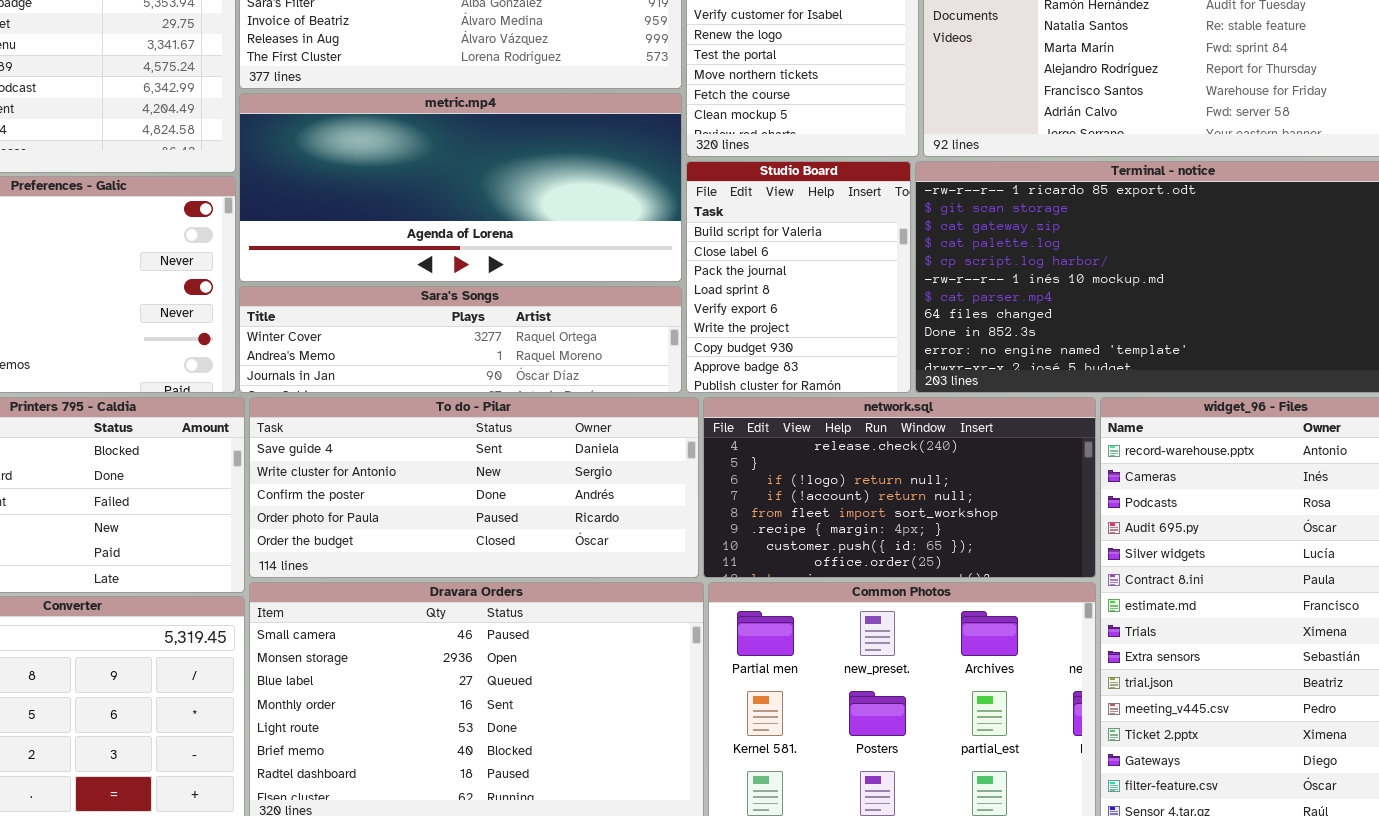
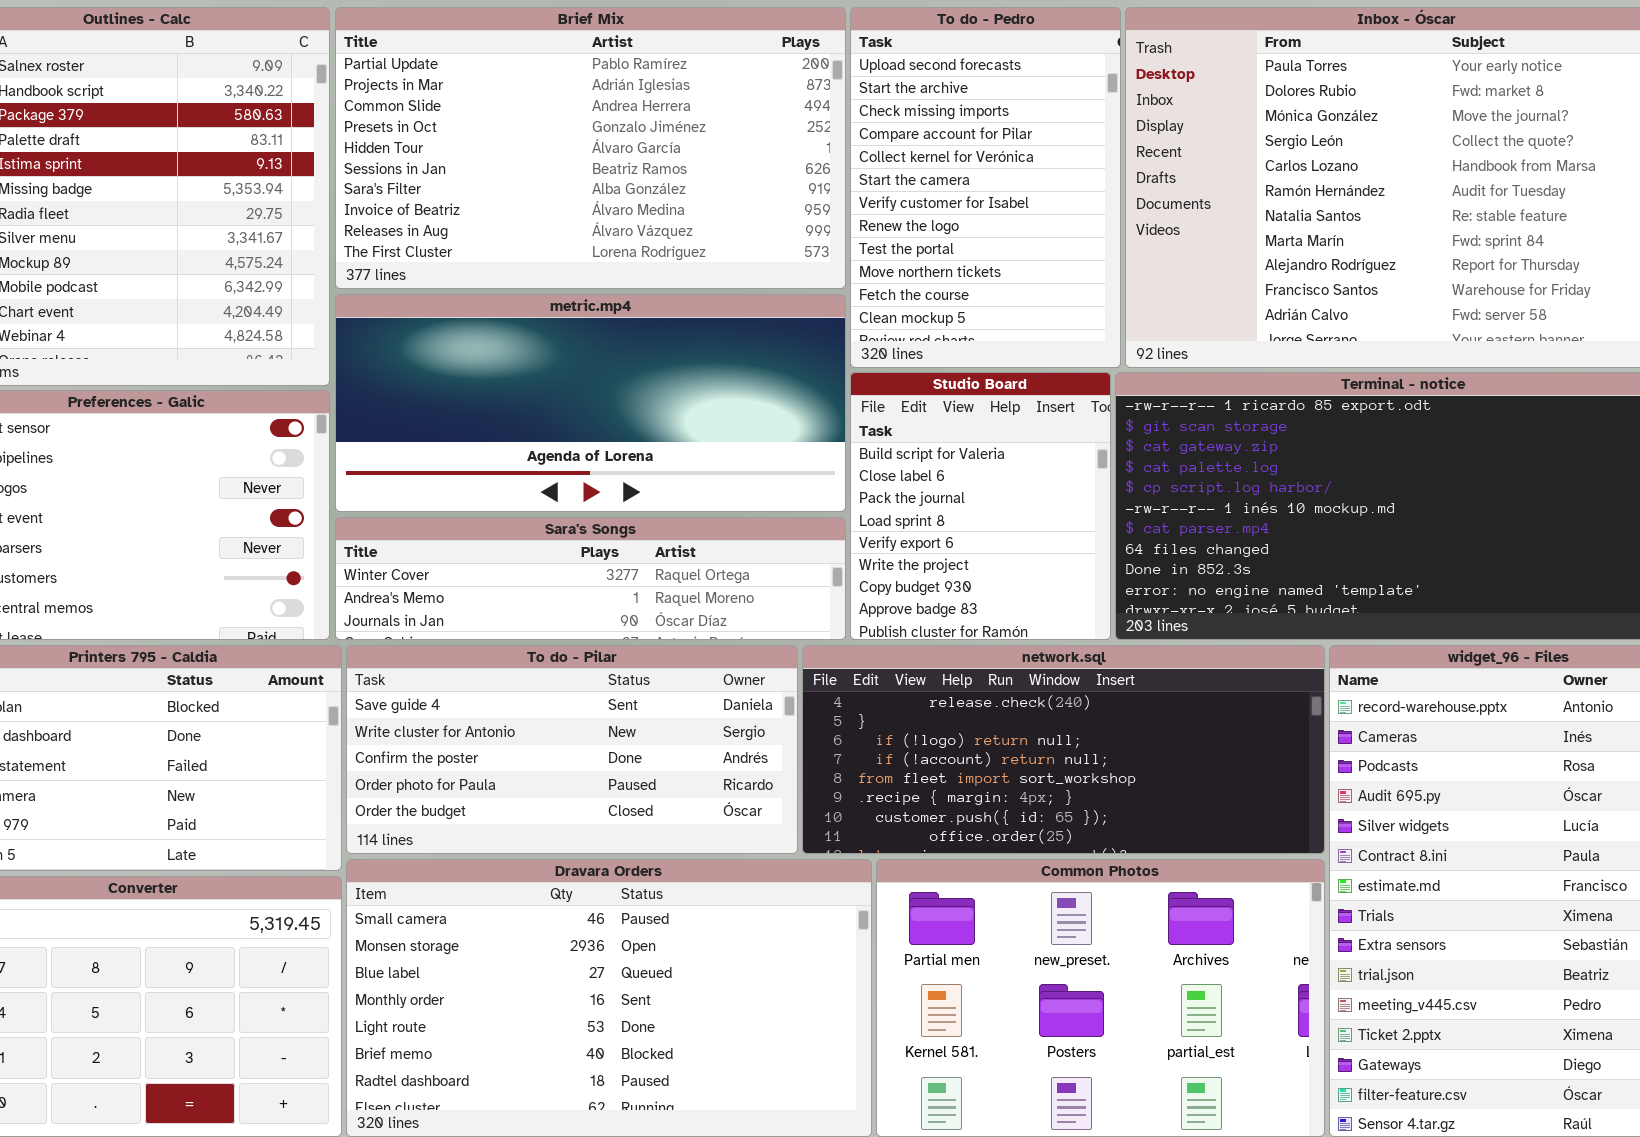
To do - Pilar: [249,397,699,578] -> [346,645,798,854], resized
network.sql: [703,397,1096,578] -> [802,645,1325,854], resized

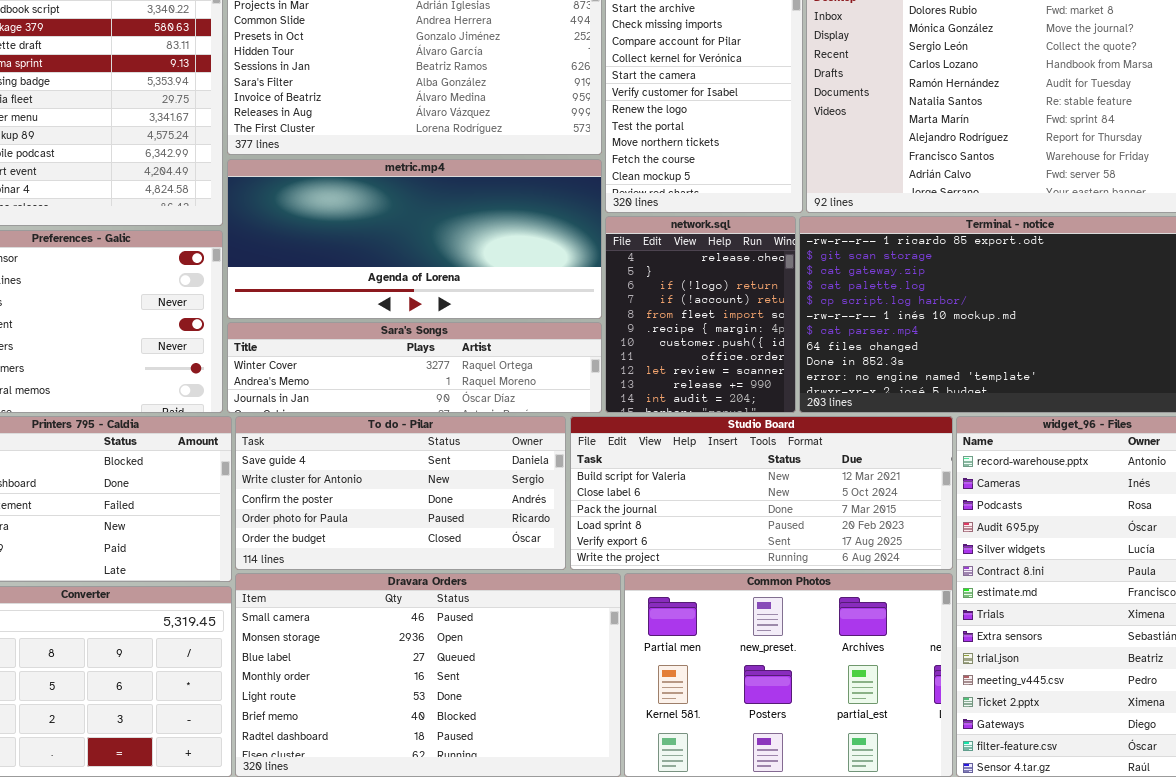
Studio Board: [850,372,1111,640] -> [570,416,953,570], moved, resized
network.sql: [802,645,1325,854] -> [605,216,796,413], moved, resized

